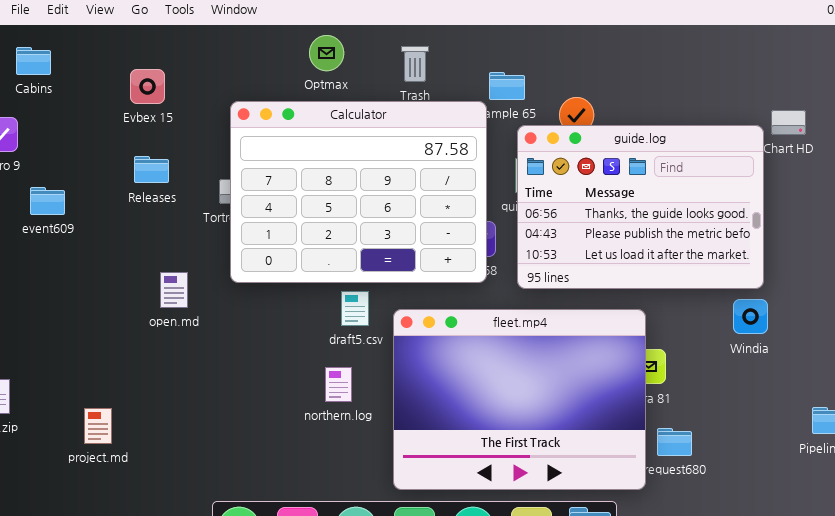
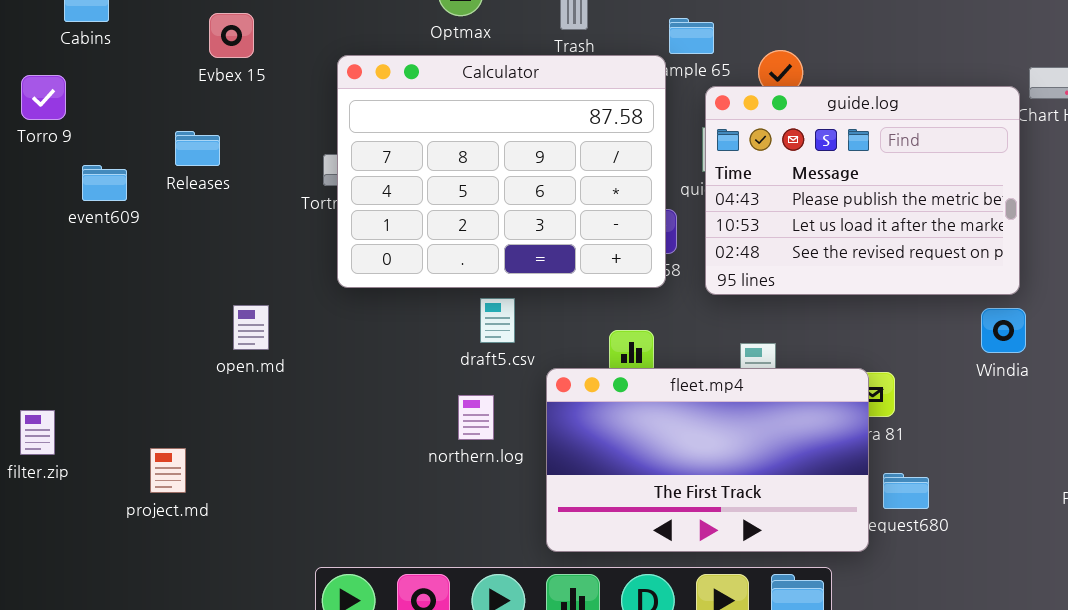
guide.log: [517,125,764,289] -> [705,86,1020,295], scrolled down 1 row
Releases: [134,156,169,183] -> [175,131,220,166], moved
open.md: [160,272,188,308] -> [233,305,269,350], moved
fleet.mp4: [393,309,646,490] -> [546,368,869,552], resized

